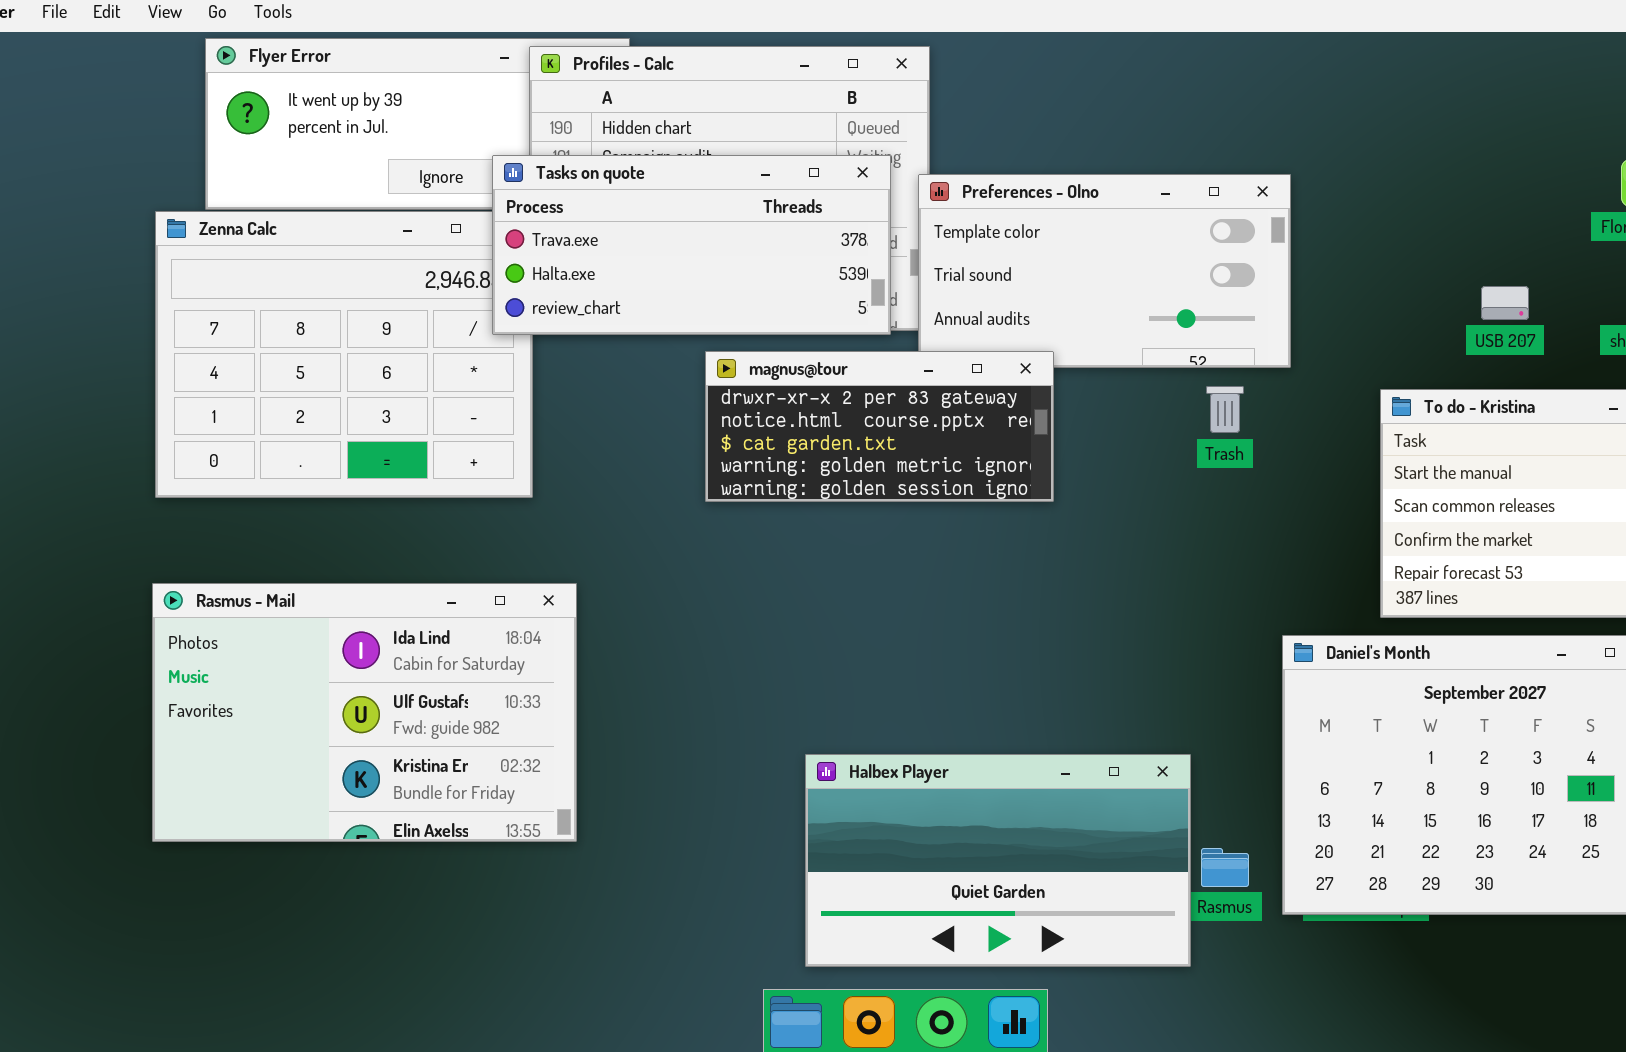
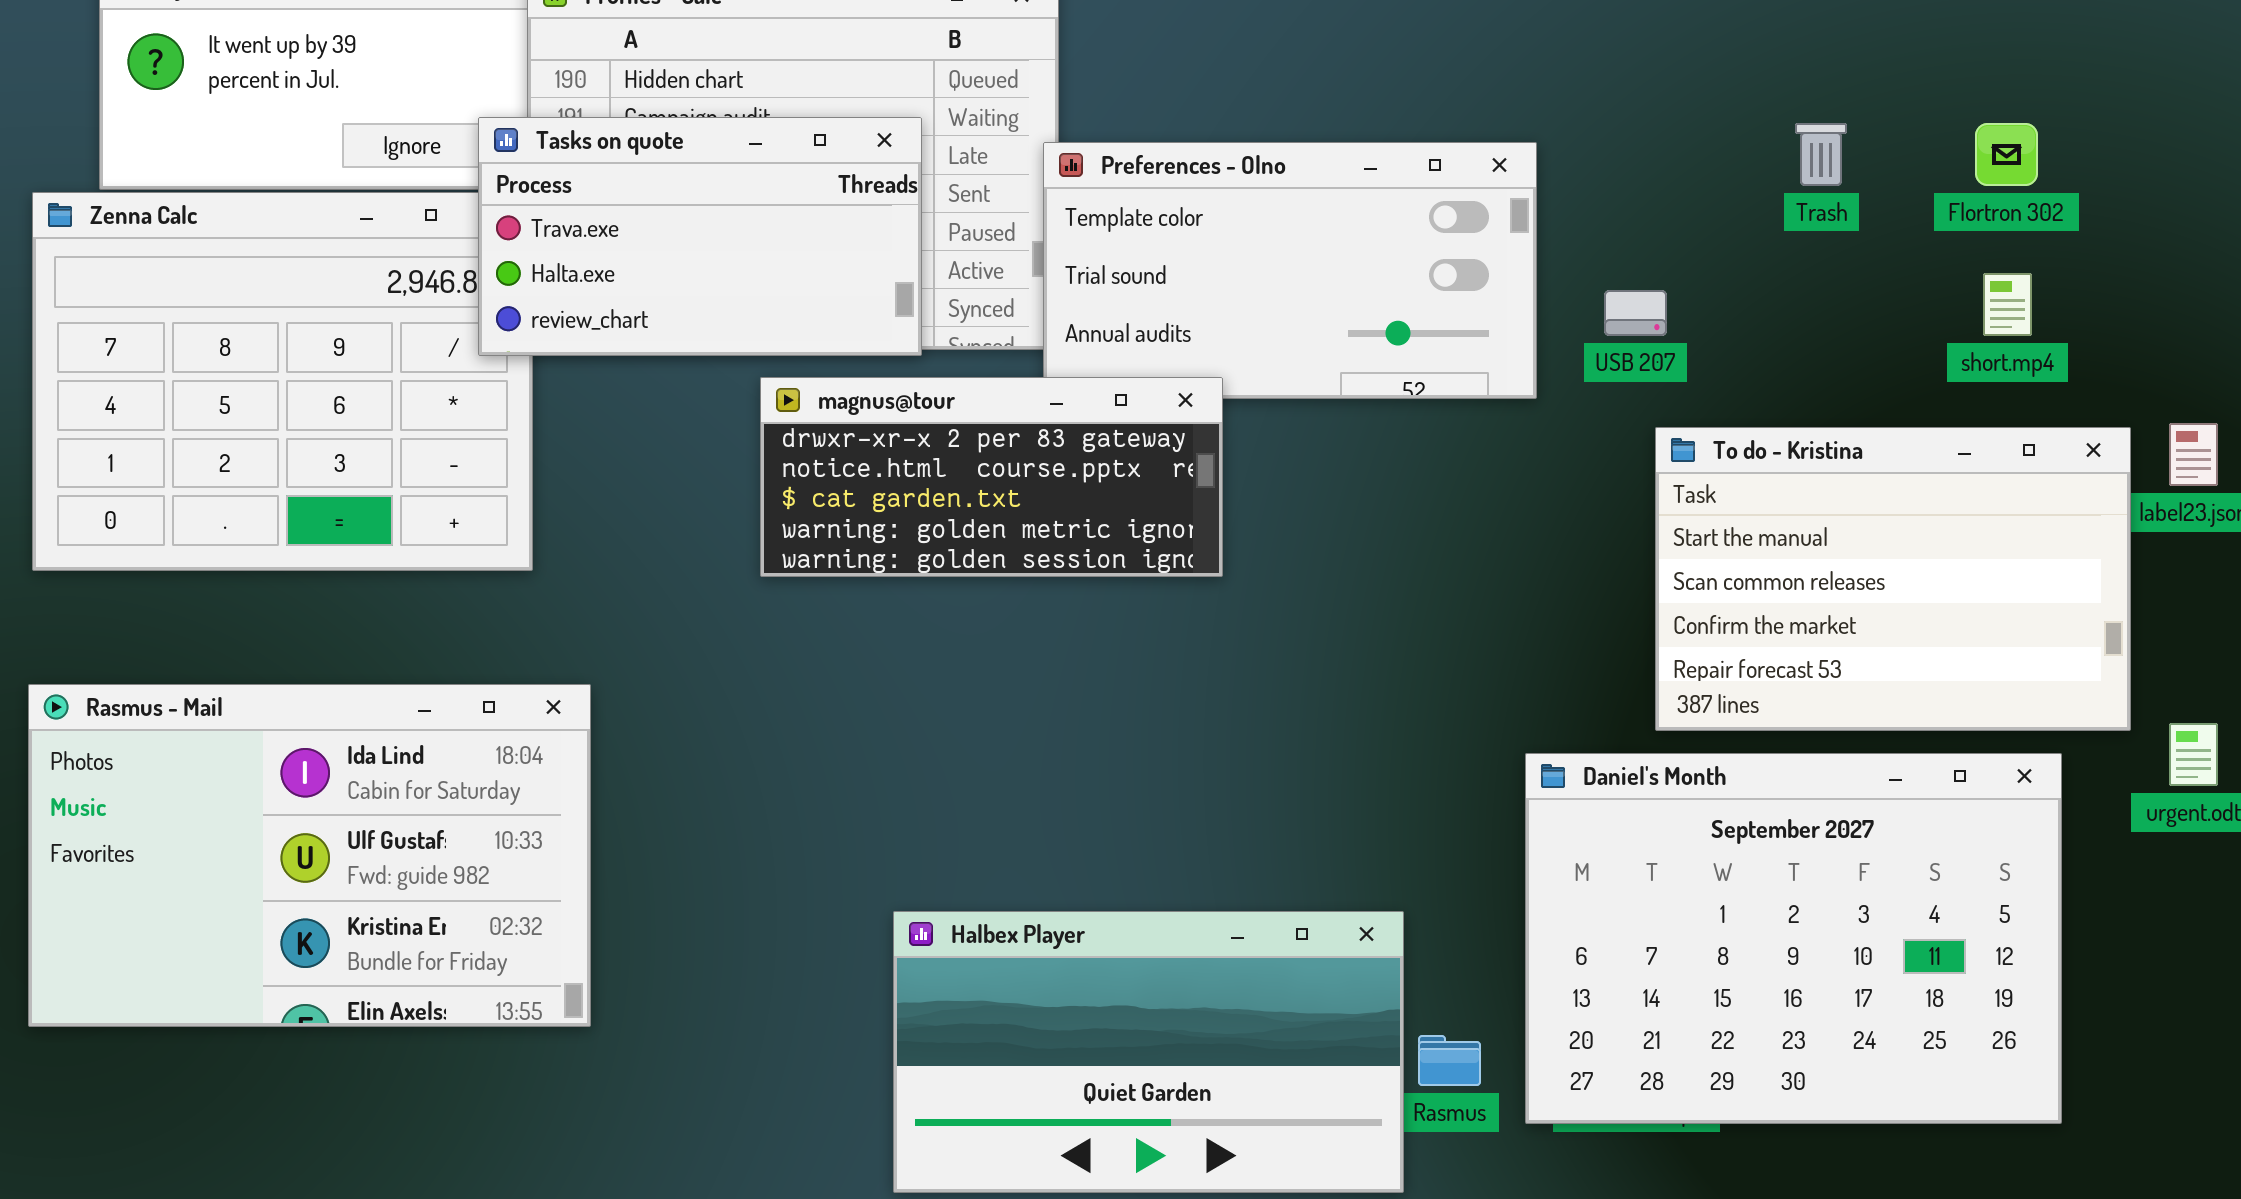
Tasks on quote: [492,155,891,335] -> [478,117,922,356], resized
USB 207: [1481,286,1529,320] -> [1604,290,1667,336], moved
Trash: [1206,386,1244,433] -> [1795,123,1847,186], moved

